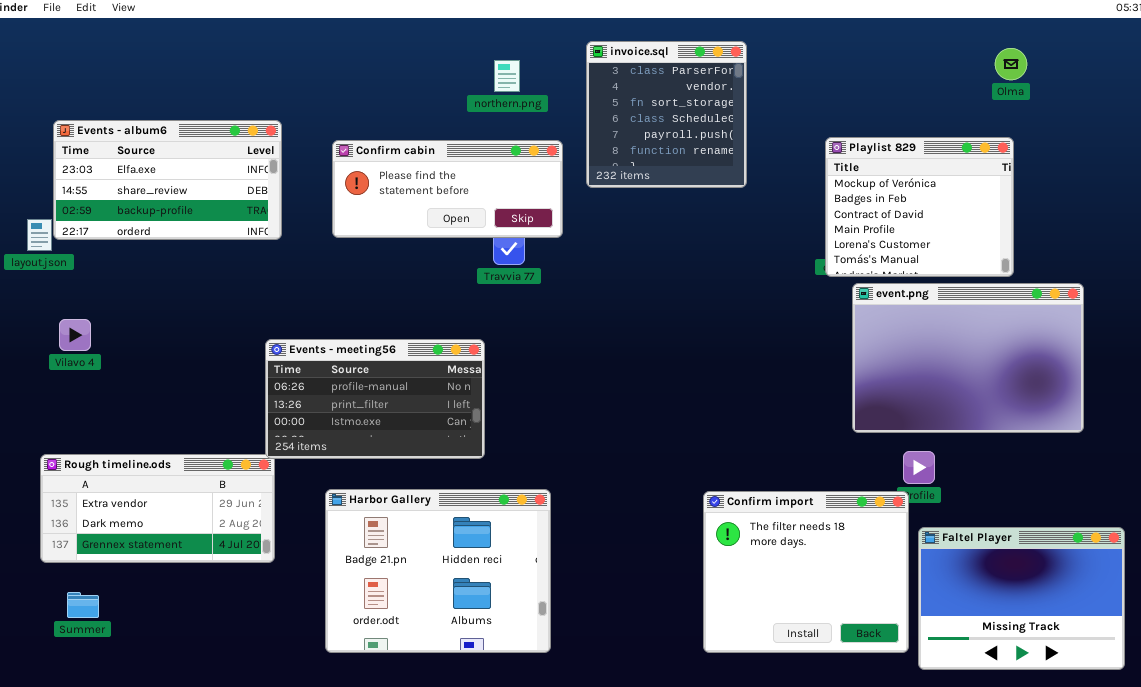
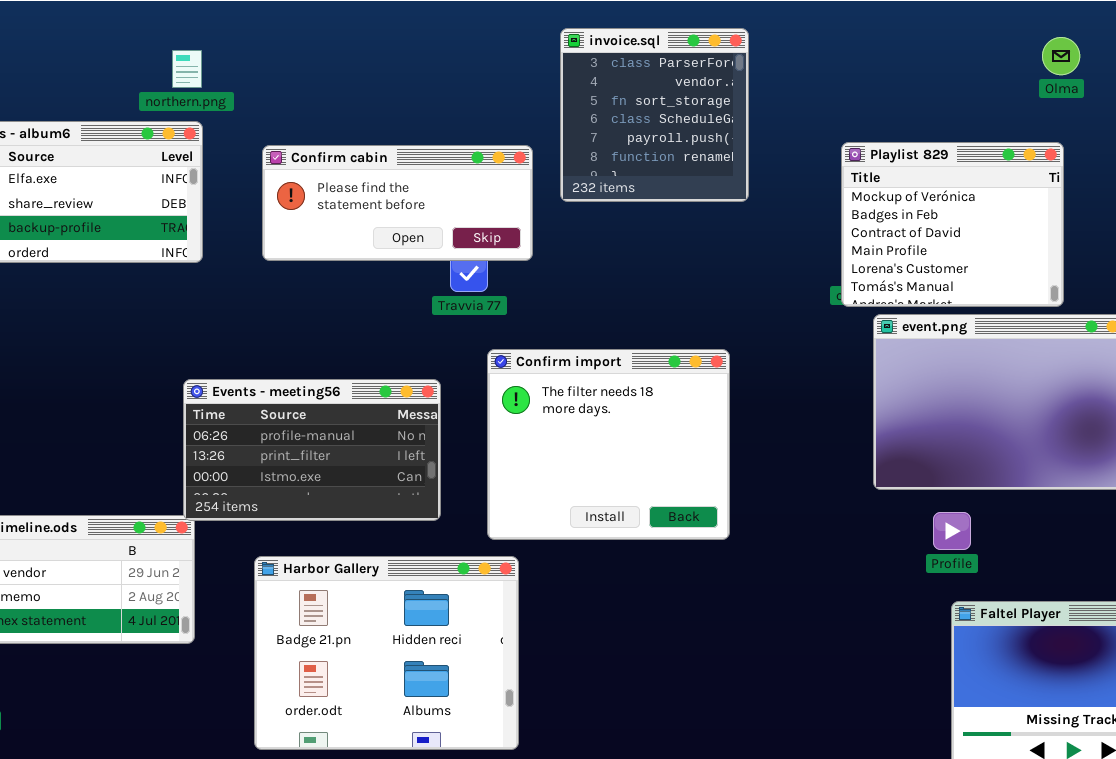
northern.png: [494,60,520,92] -> [172,50,202,88], moved
Confirm import: [703,491,909,653] -> [487,349,730,540], moved

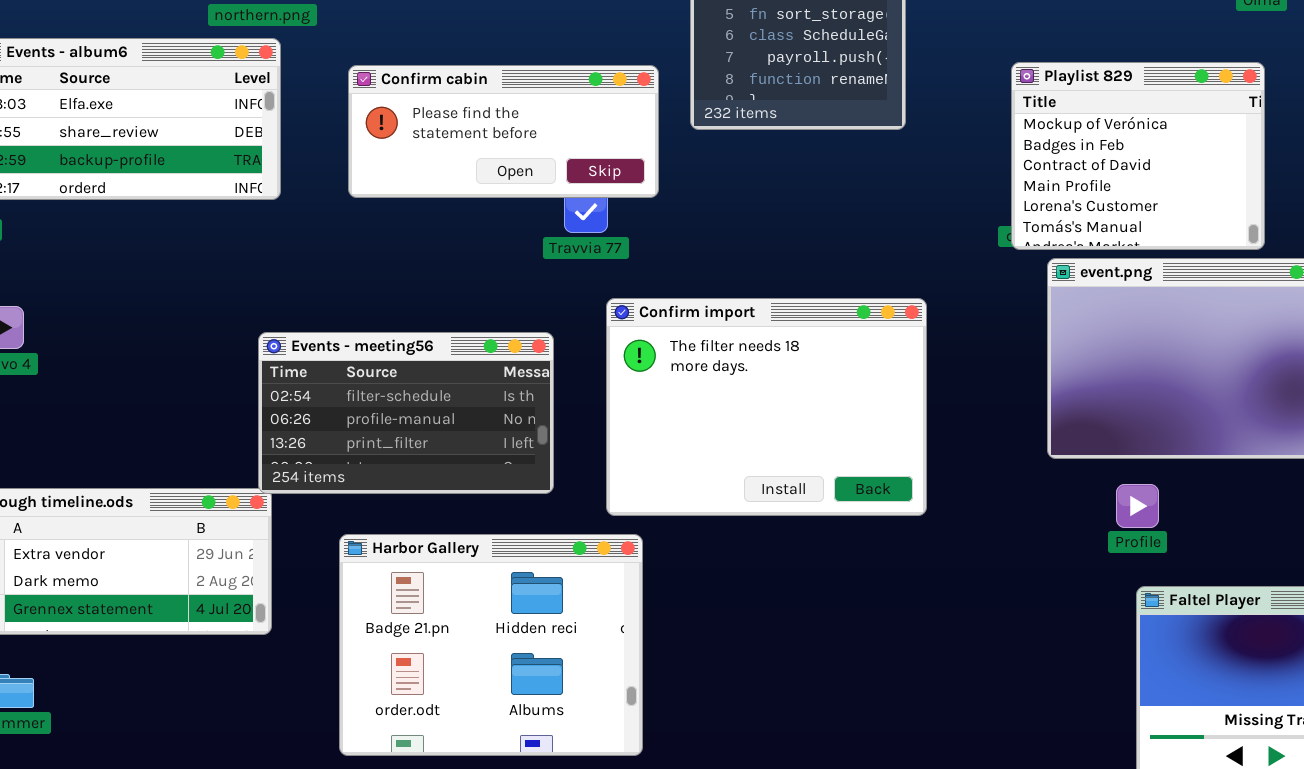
Confirm import: [487,349,730,540] -> [606,298,927,516], resized
Events - meeting56: [183,379,441,521] -> [258,332,554,494], scrolled up 1 row

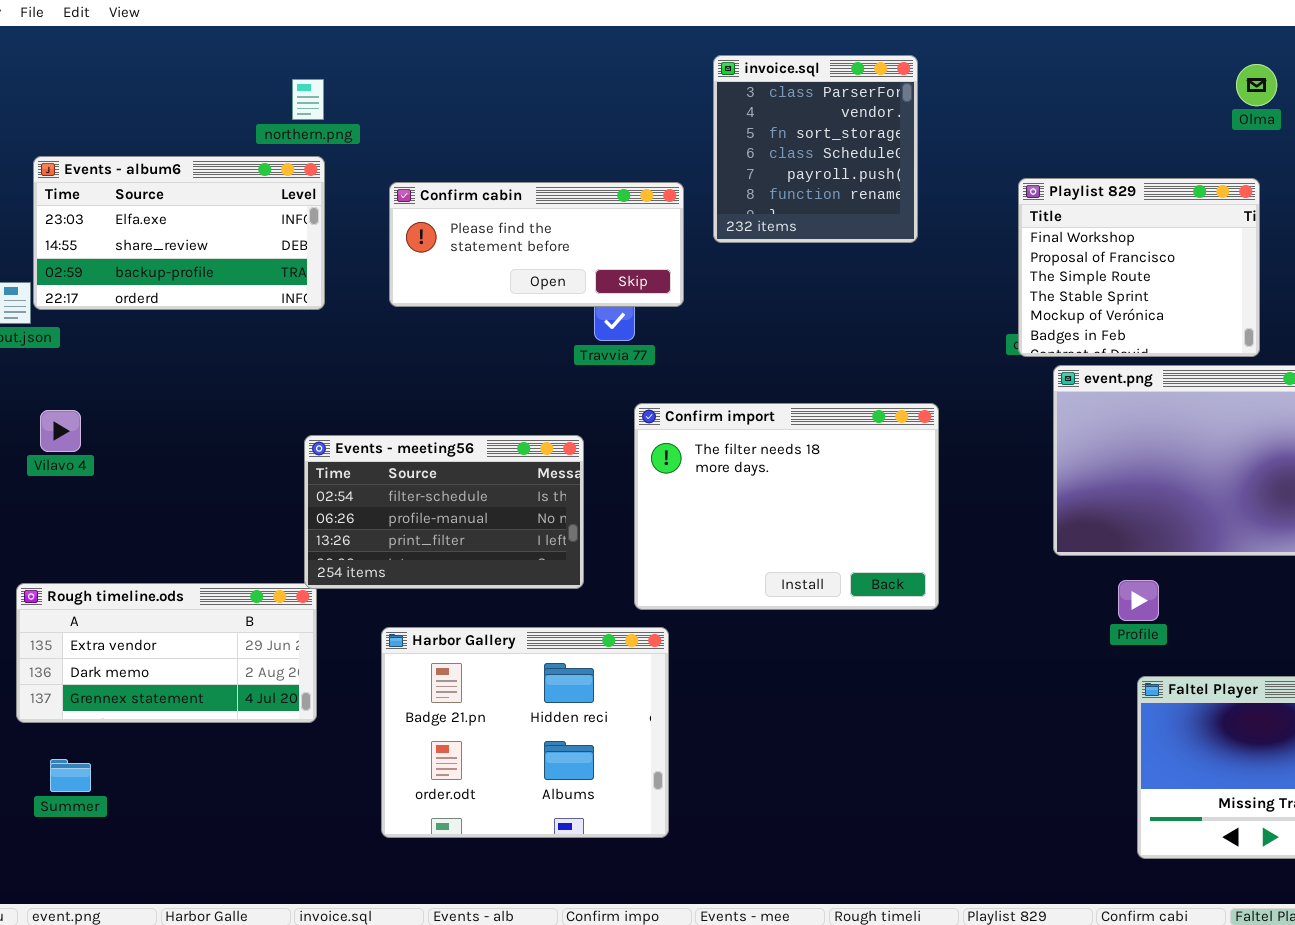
Playlist 829: [1011,62,1265,250] -> [1018,178,1260,357], scrolled up 4 rows

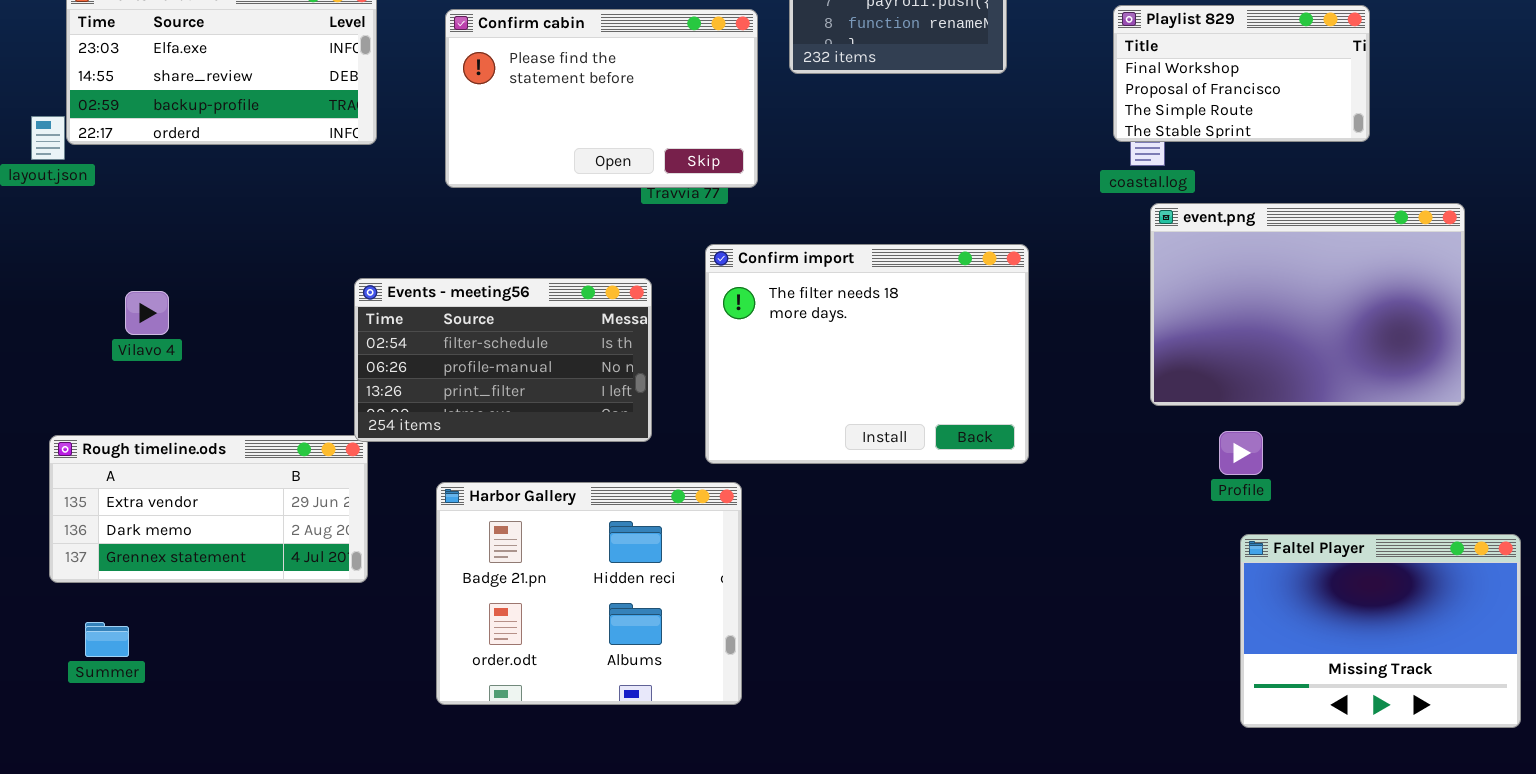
Playlist 829: [1018,178,1260,357] -> [1113,5,1370,142], resized
Confirm cabin: [389,182,684,307] -> [445,9,758,188], resized
Vilavo 4: [40,410,81,452] -> [125,291,169,335], moved

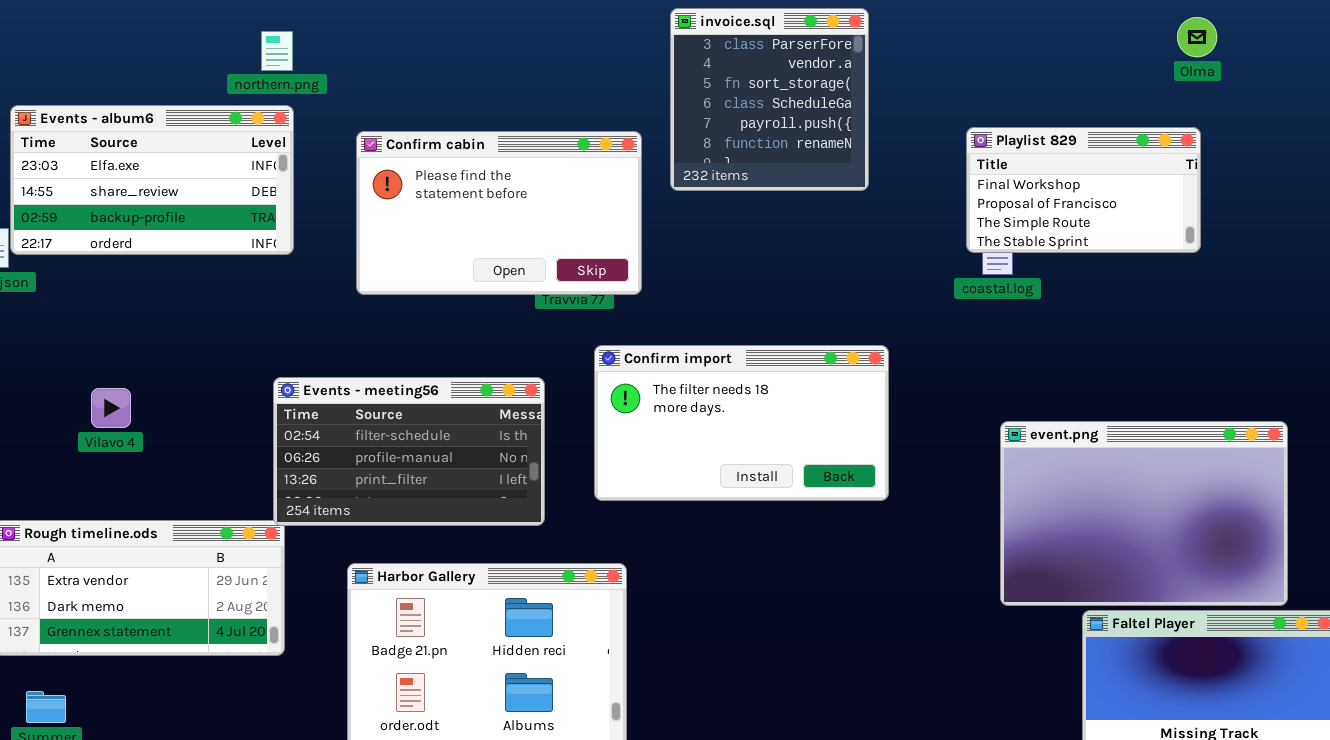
event.png: [1150,203,1465,406] -> [1000,421,1288,606], moved
Confirm import: [705,244,1029,464] -> [594,345,889,501], resized
Vilavo 4: [125,291,169,335] -> [91,388,131,428], moved

